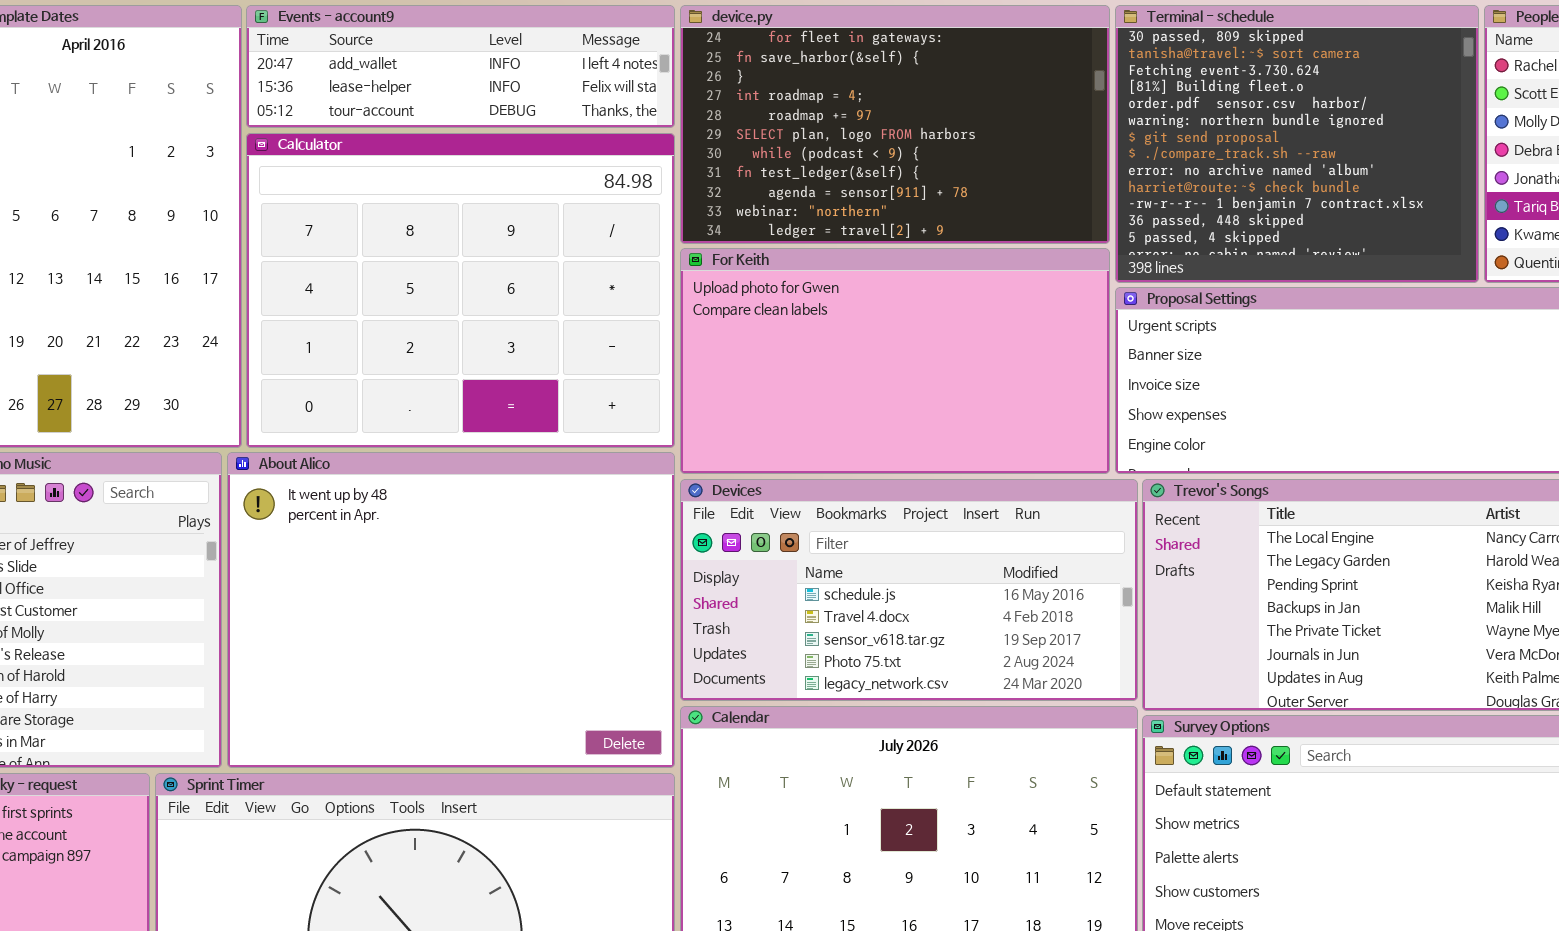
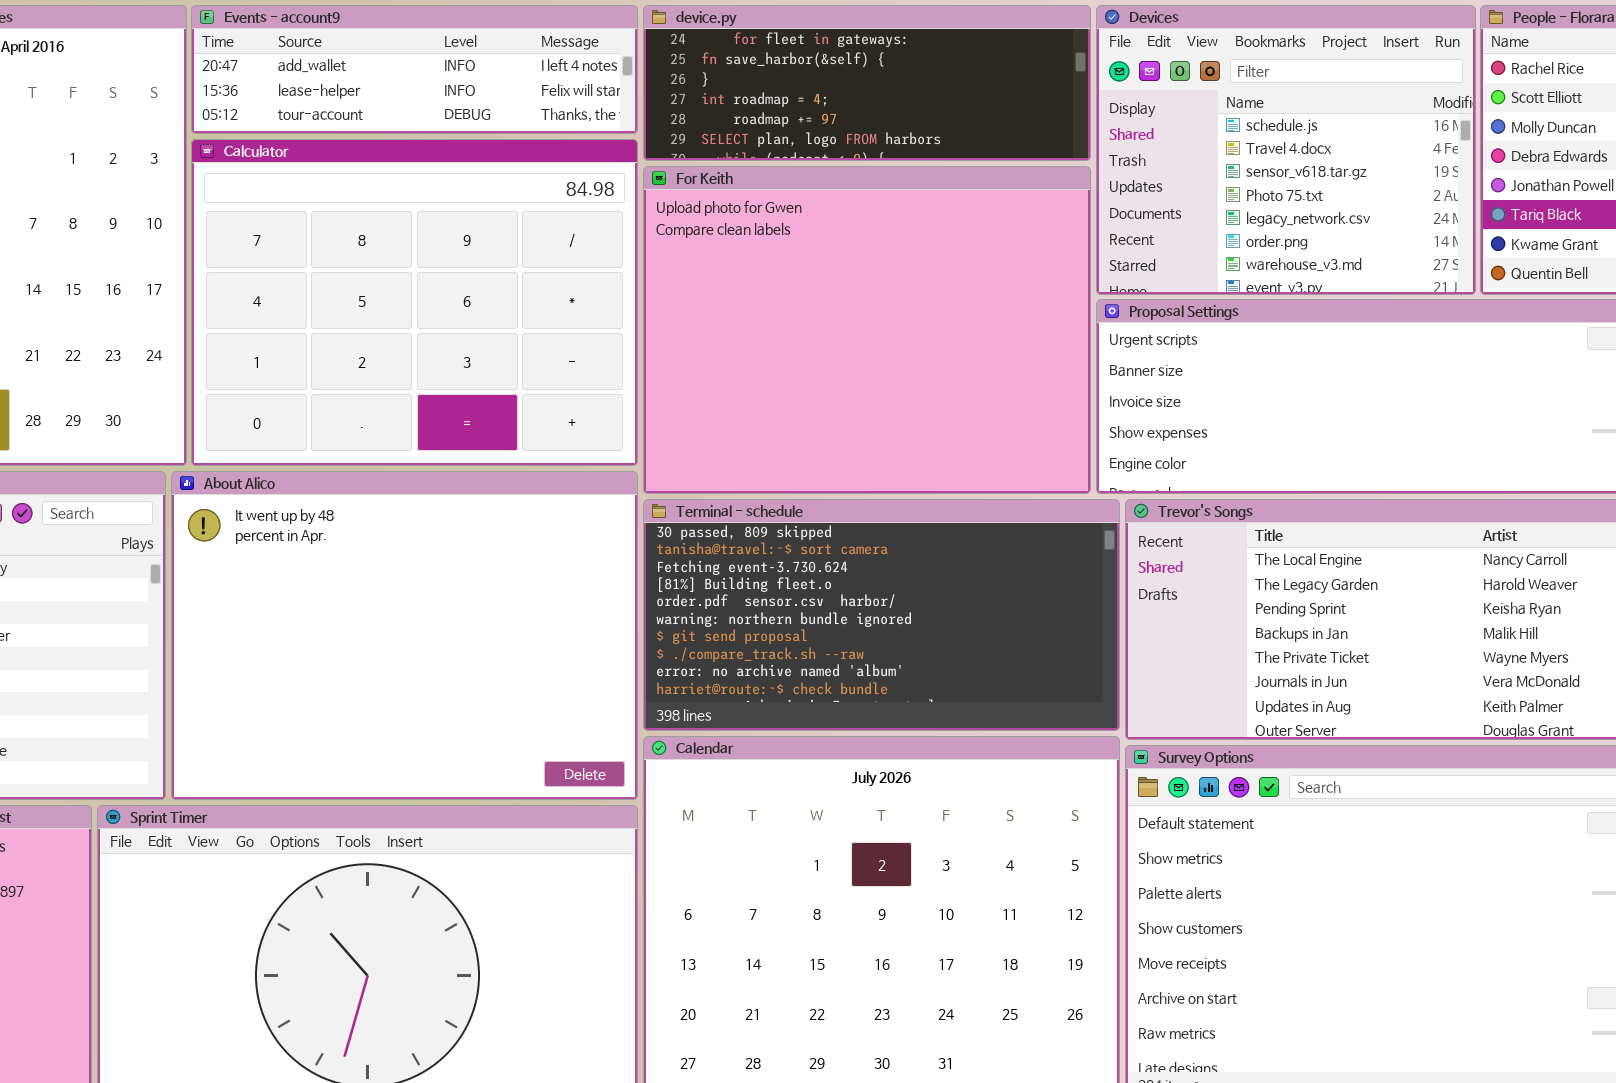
device.py: [680,5,1110,244] -> [643,5,1091,161], resized
Terminal - schedule: [1115,5,1479,283] -> [643,499,1120,731], moved, resized
For Keith: [680,248,1110,474] -> [643,166,1091,494], resized
Devices: [680,479,1138,701] -> [1096,5,1476,295], moved, resized

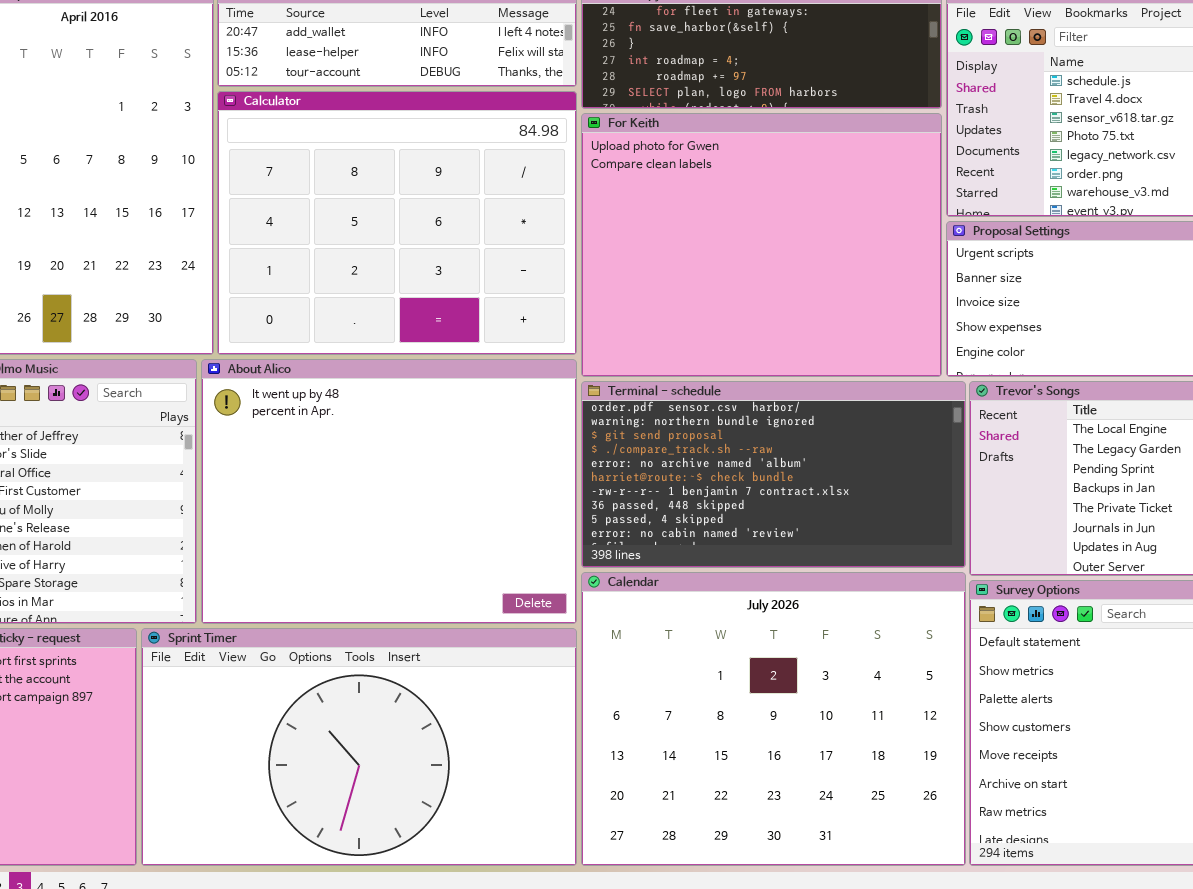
Terminal - schedule: [643,499,1120,731] -> [581,381,966,568], scrolled down 4 rows

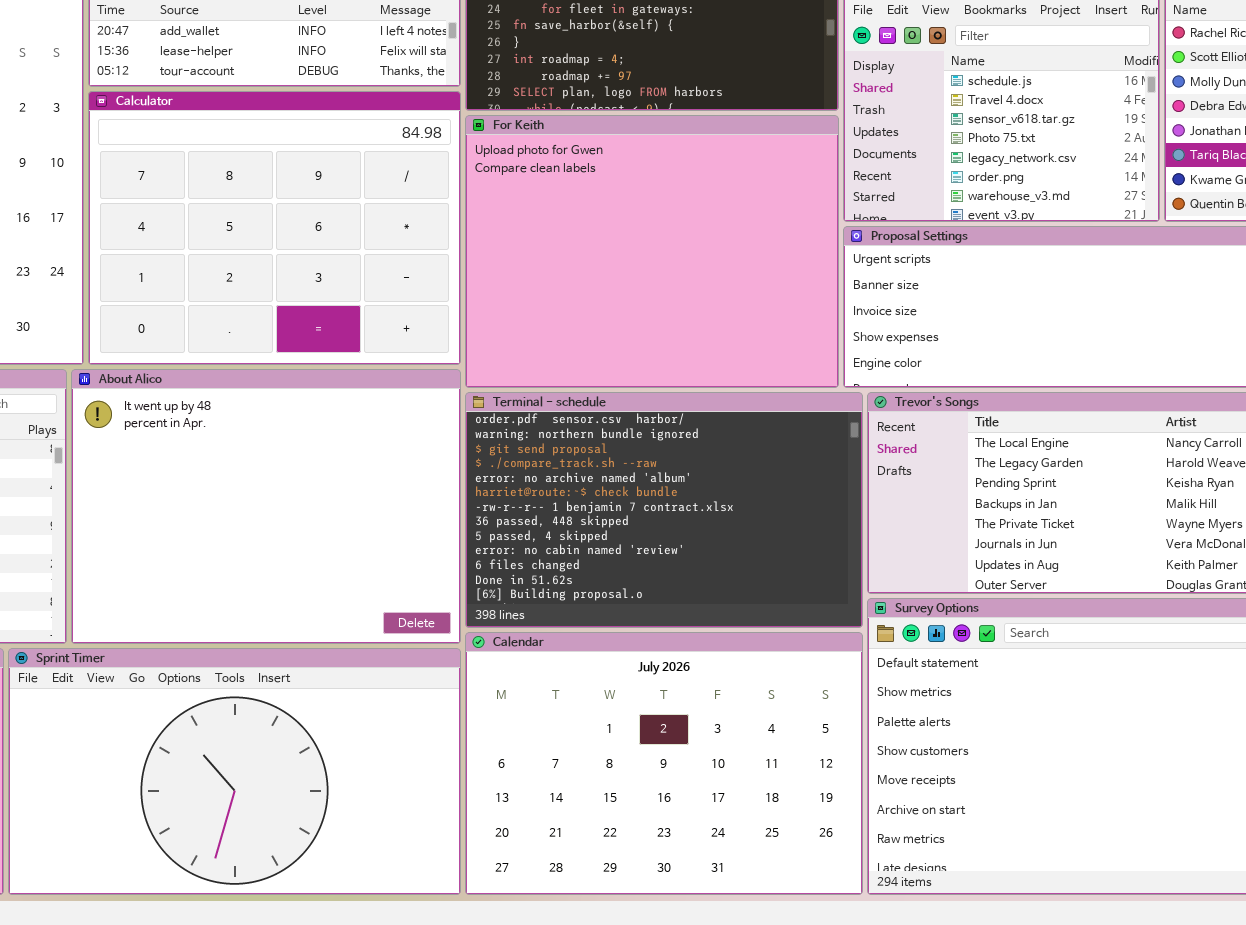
Terminal - schedule: [581,381,966,568] -> [465,392,863,628], resized
Calendar: [581,572,966,866] -> [465,632,863,895], resized

